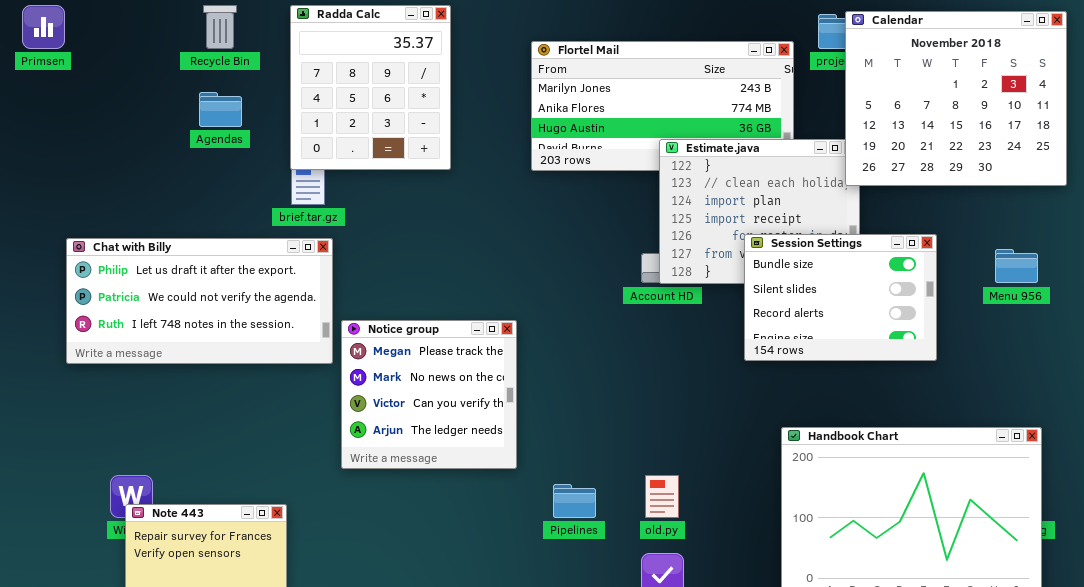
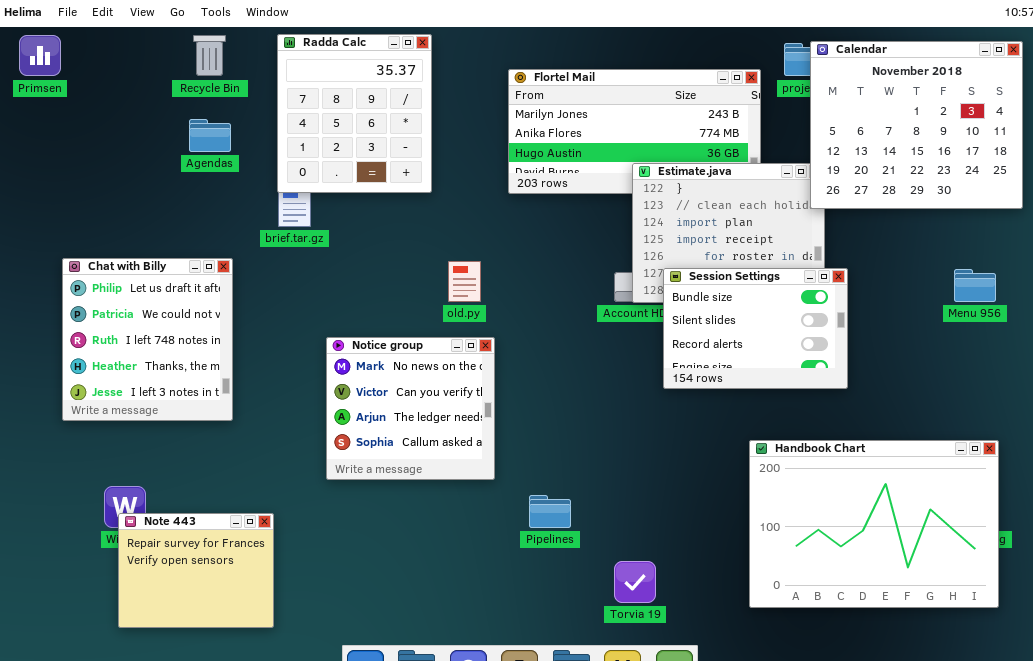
Session Settings: [744,234,937,361] -> [663,268,848,389], moved
Chat with Billy: [66,238,333,364] -> [62,258,233,421], resized
Notice group: [341,320,517,469] -> [326,337,495,480], scrolled down 1 row
old.py: [645,475,679,518] -> [448,261,481,302], moved

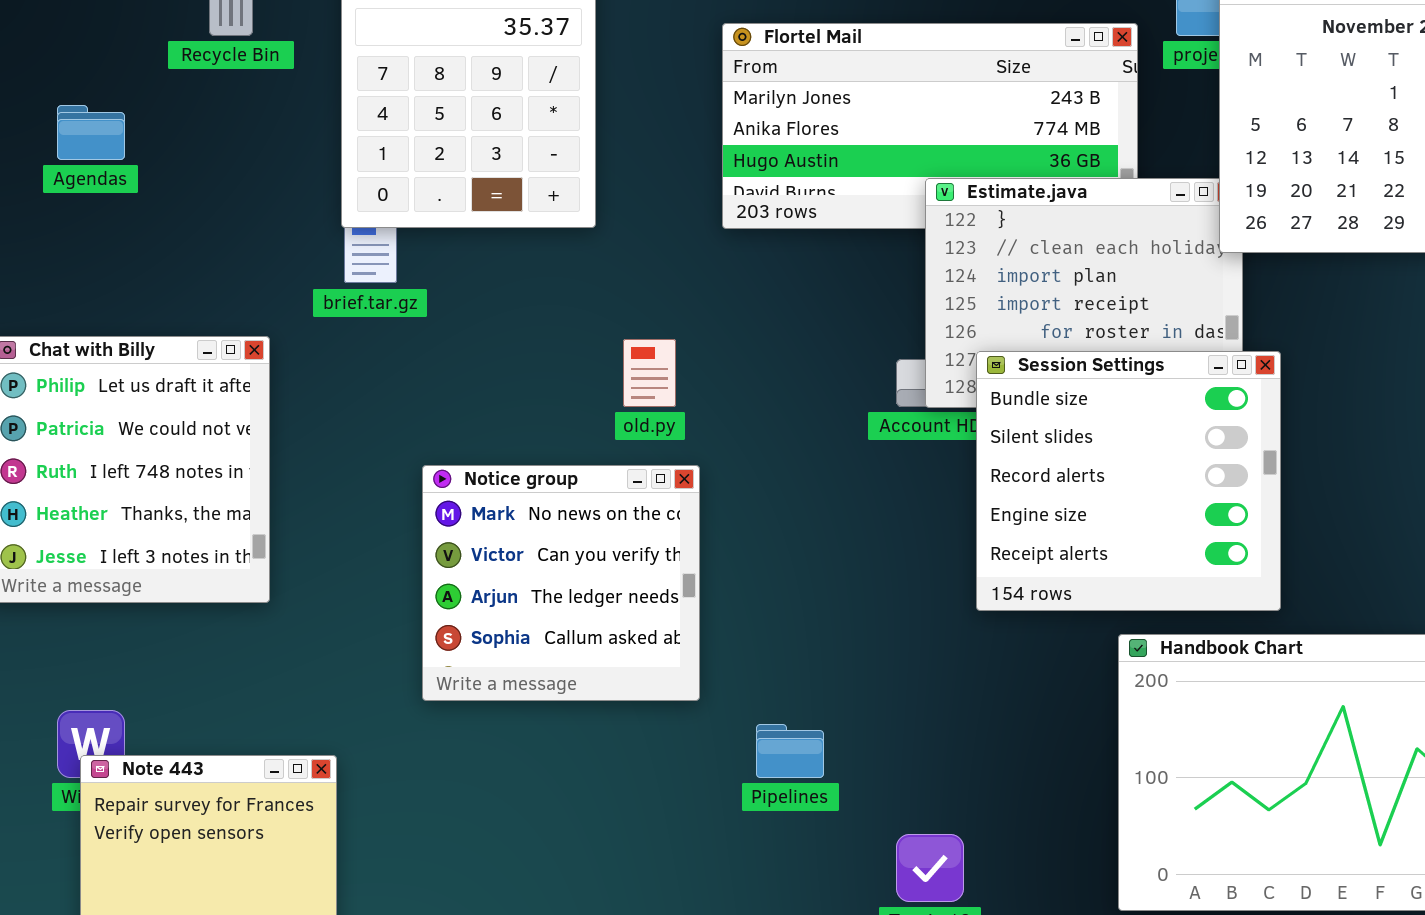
Agendas: [189,119,231,152] -> [57,105,125,160], moved
Session Settings: [663,268,848,389] -> [976,351,1281,611], resized

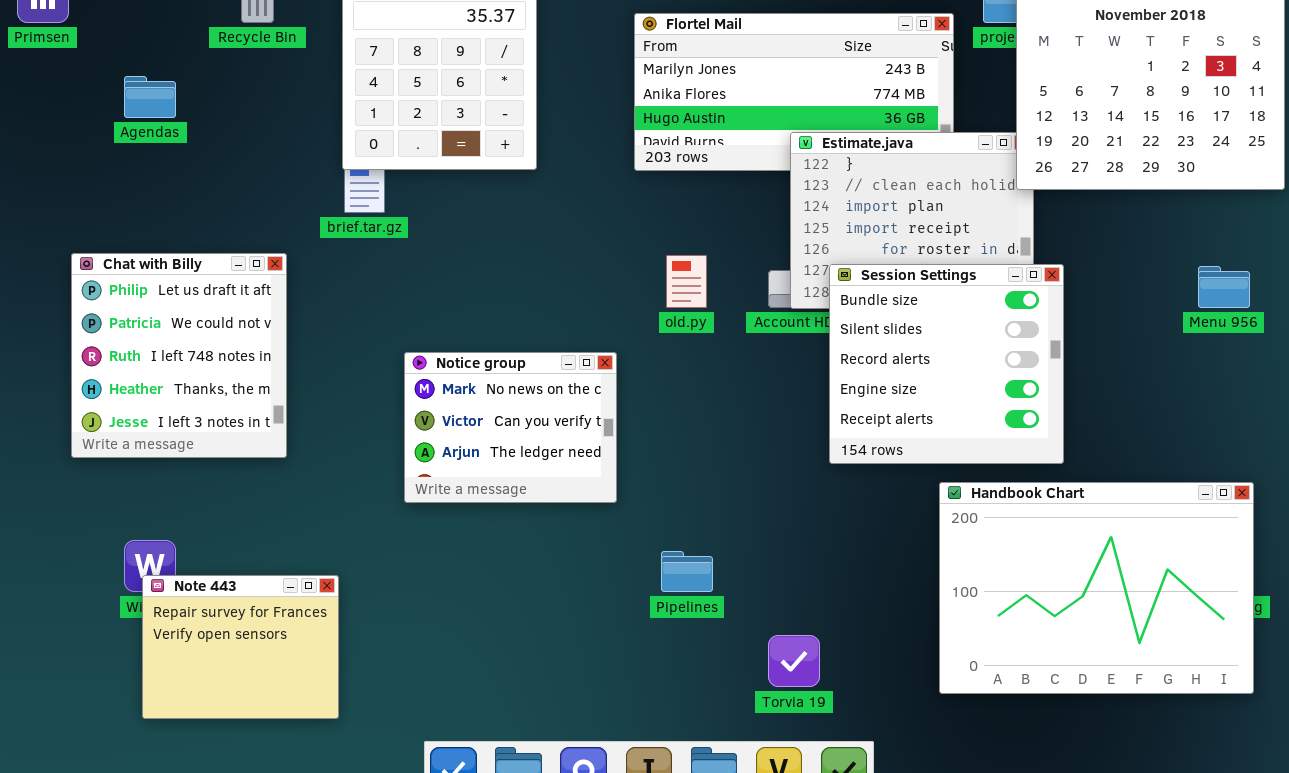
old.py: [623,339,676,407] -> [666,255,707,308], moved
Notice group: [422,465,700,701] -> [404,352,617,503], resized

